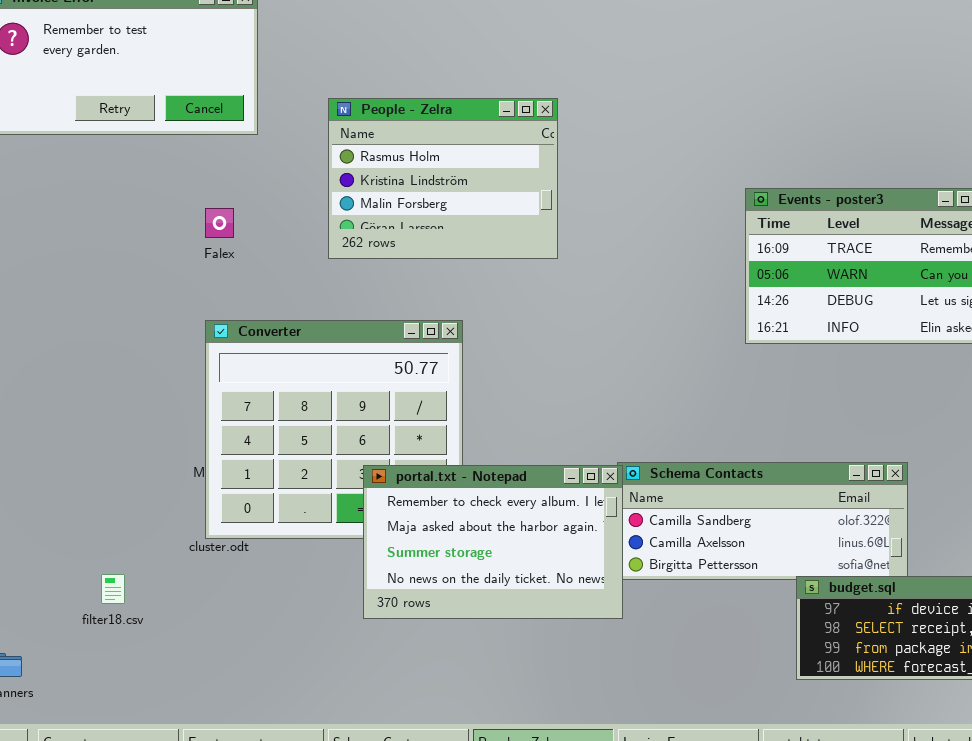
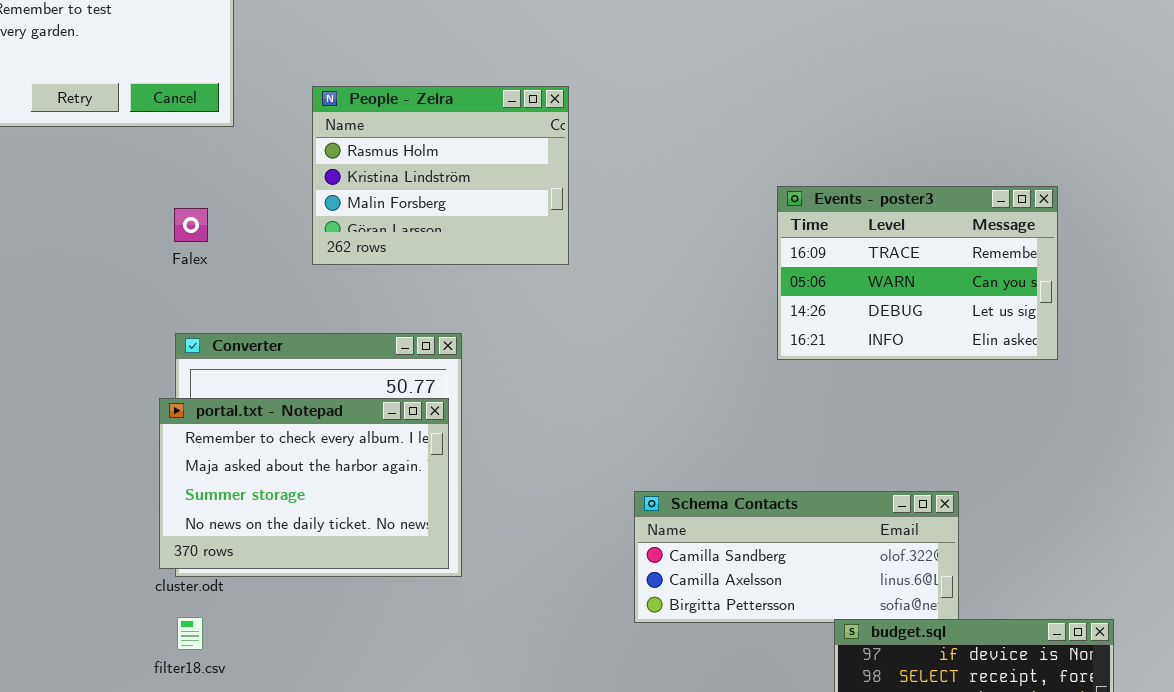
portal.txt - Notepad: [363,465,623,619] -> [159,398,449,569], moved
filter18.csv: [101,574,125,604] -> [177,617,203,650], moved

